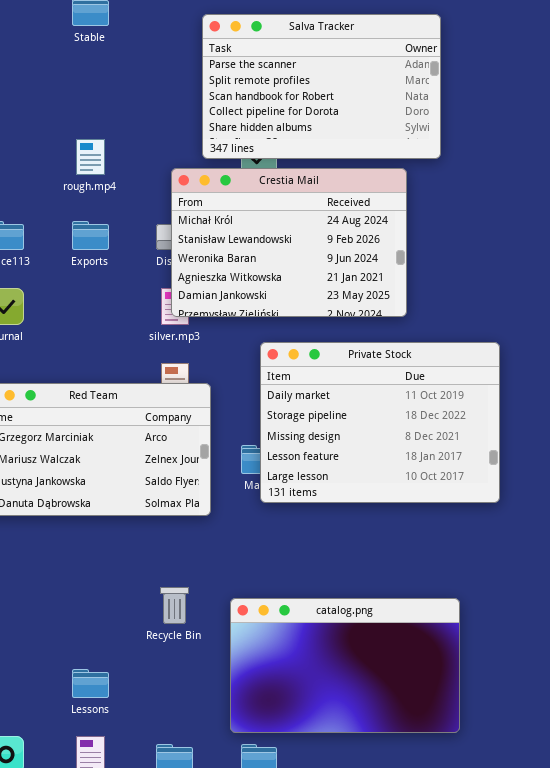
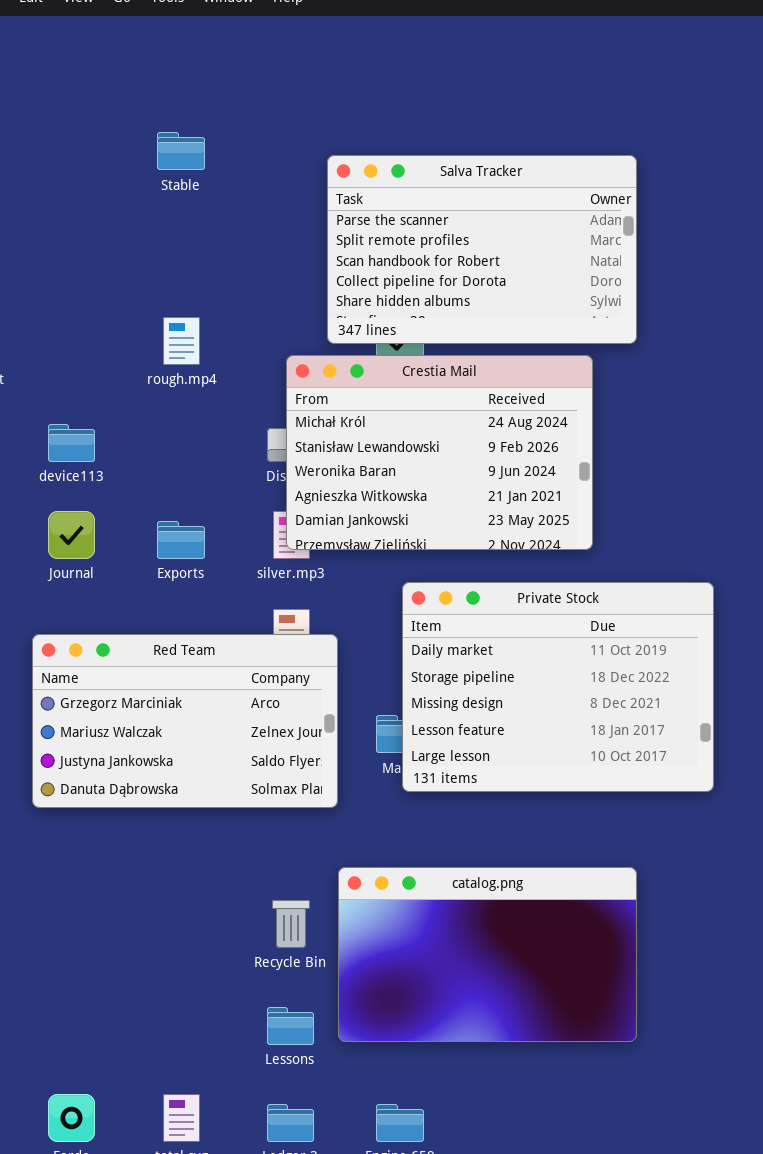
Exports: [72,221,109,250] -> [157,521,205,559], moved
catalog.png: [230,598,460,733] -> [338,867,637,1042], moved
Lessons: [72,669,109,698] -> [267,1007,314,1045], moved

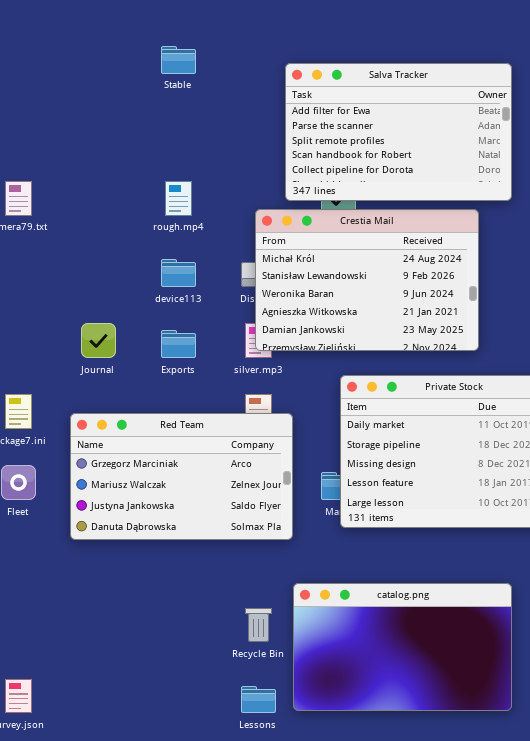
Salva Tracker: [327,155,637,344] -> [285,63,512,201], scrolled up 1 row
device113: [48,424,95,462] -> [161,259,196,287], moved

